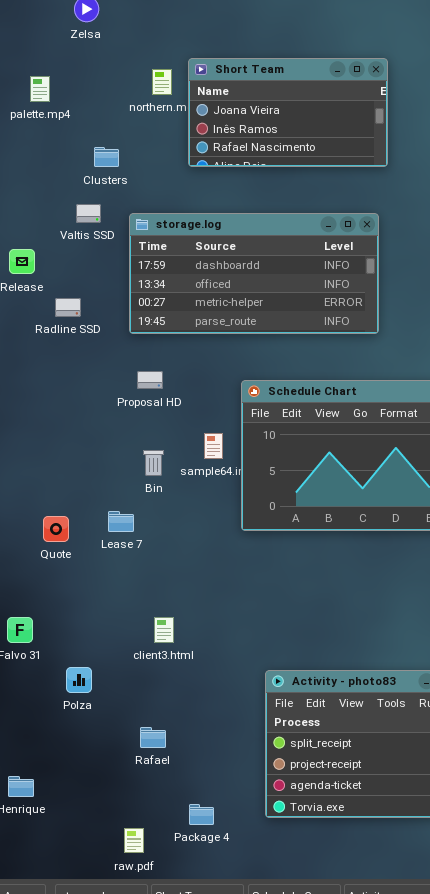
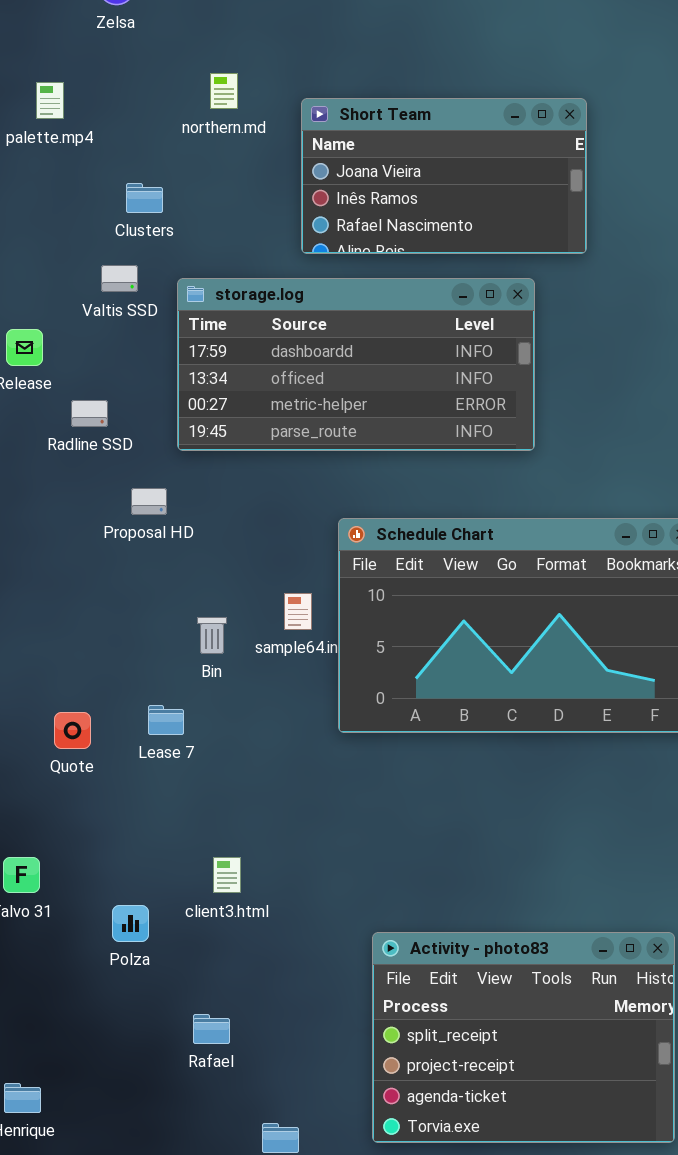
Short Team: [188,58,388,167] -> [301,98,587,254], moved
Proposal HD: [137,371,163,389] -> [131,488,167,515], moved
Polza: [66,667,92,693] -> [112,905,149,942], moved

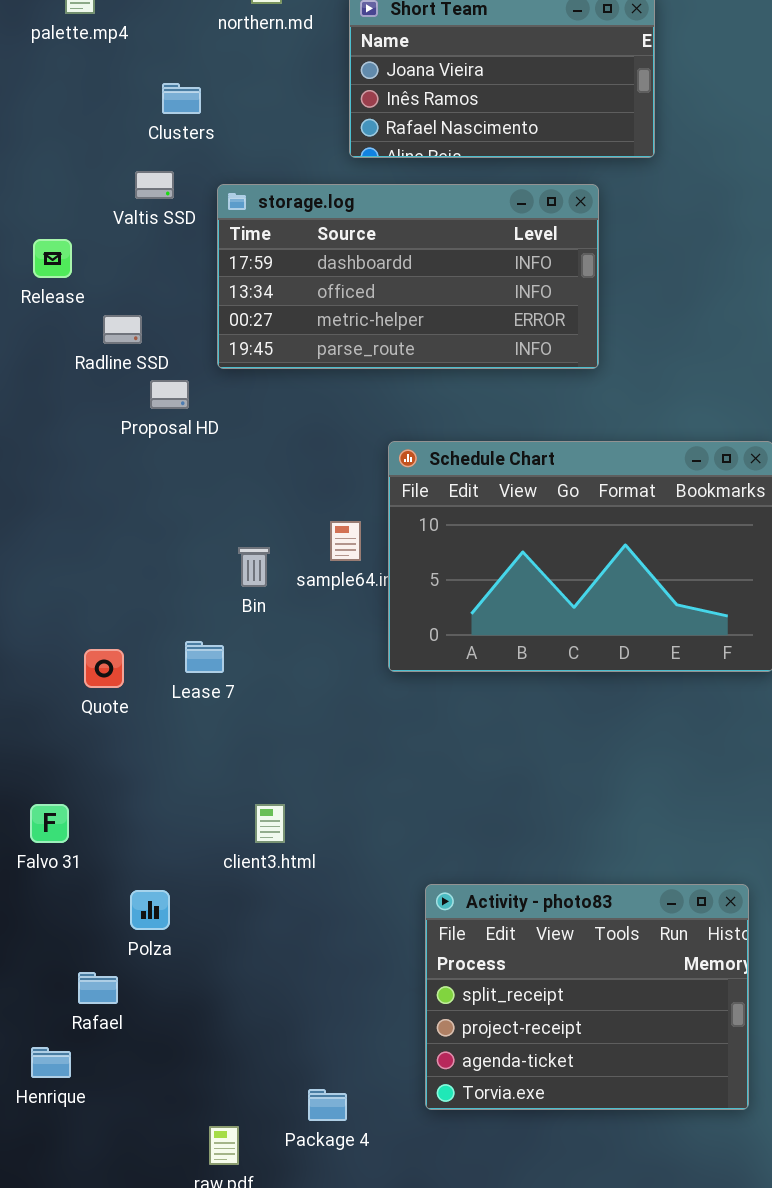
Proposal HD: [131,488,167,515] -> [150,380,189,409], moved
Polza: [112,905,149,942] -> [130,890,170,930], moved
Rafael: [193,1014,230,1044] -> [78,972,118,1004], moved

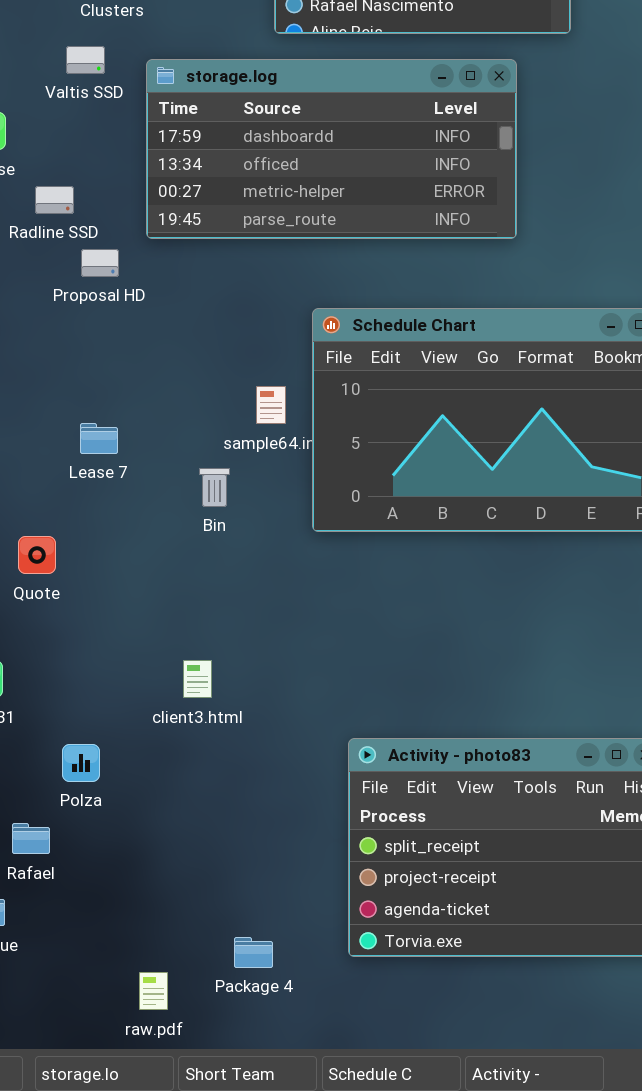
Bin: [238,547,270,587] -> [199,468,230,507], moved
Lease 7: [185,641,224,673] -> [80,423,118,454], moved
Quote: [84,649,124,688] -> [18,536,56,574], moved

